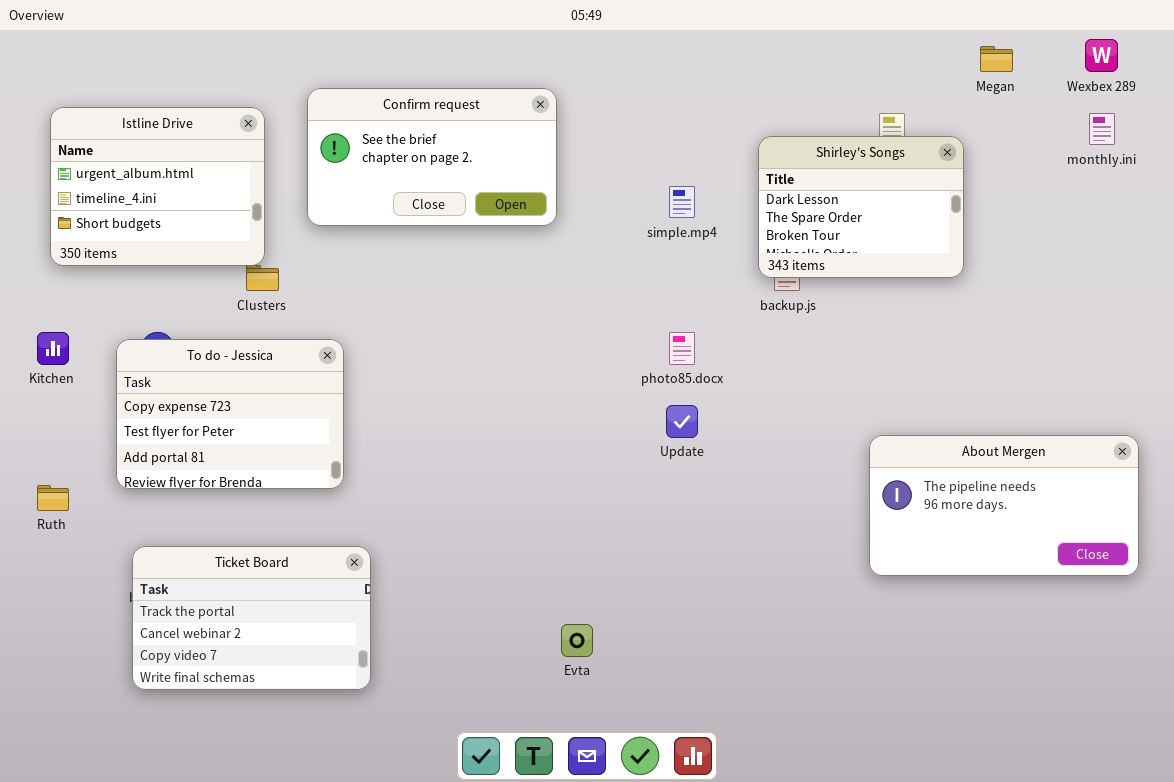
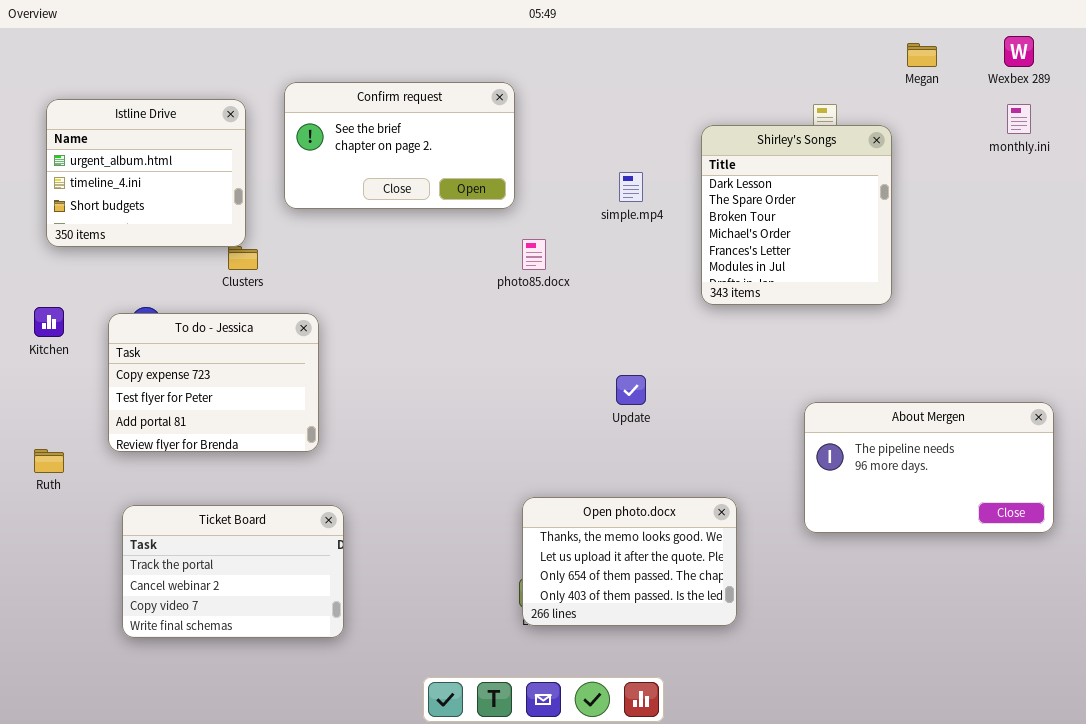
Shirley's Songs: [758,136,964,278] -> [701,125,892,305], resized
photo85.docx: [669,332,695,365] -> [522,239,546,270], moved
Open photo.docx: none -> [522,497,737,626], opened

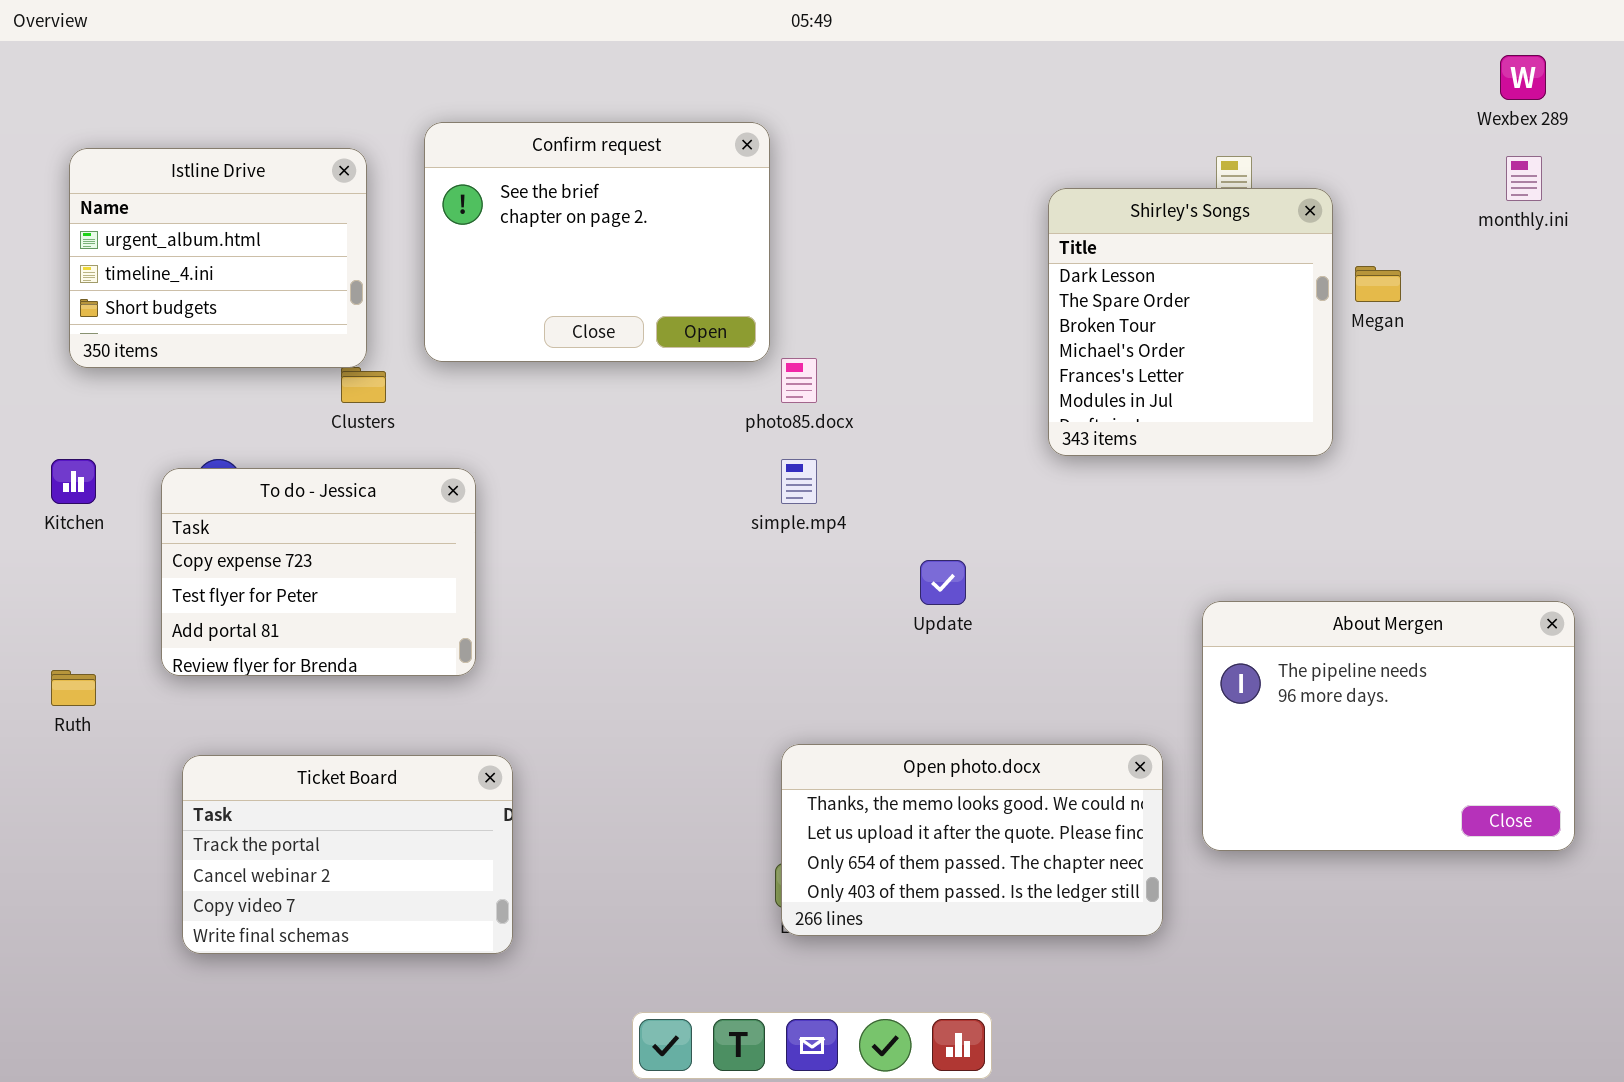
Megan: [907,43,937,67] -> [1355,266,1401,302], moved
Confirm request: [284,82,515,209] -> [424,122,770,362], resized
simple.mp4: [619,172,643,202] -> [781,459,817,504], moved
About Mergen: [804,402,1054,533] -> [1202,601,1575,851], resized
Open photo.docx: [522,497,737,626] -> [781,744,1163,936], resized

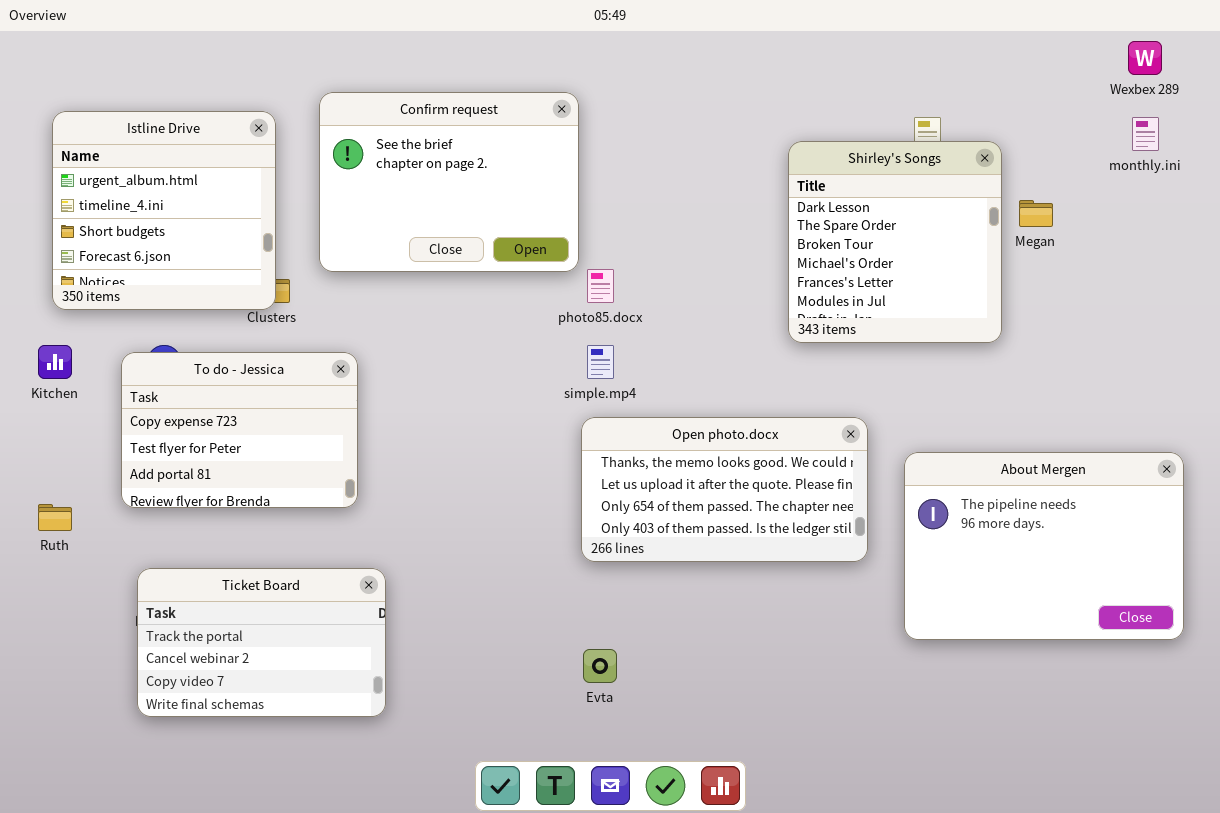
Istline Drive: [69,148,367,368] -> [52,111,276,310], resized
Open photo.docx: [781,744,1163,936] -> [581,417,868,562], moved

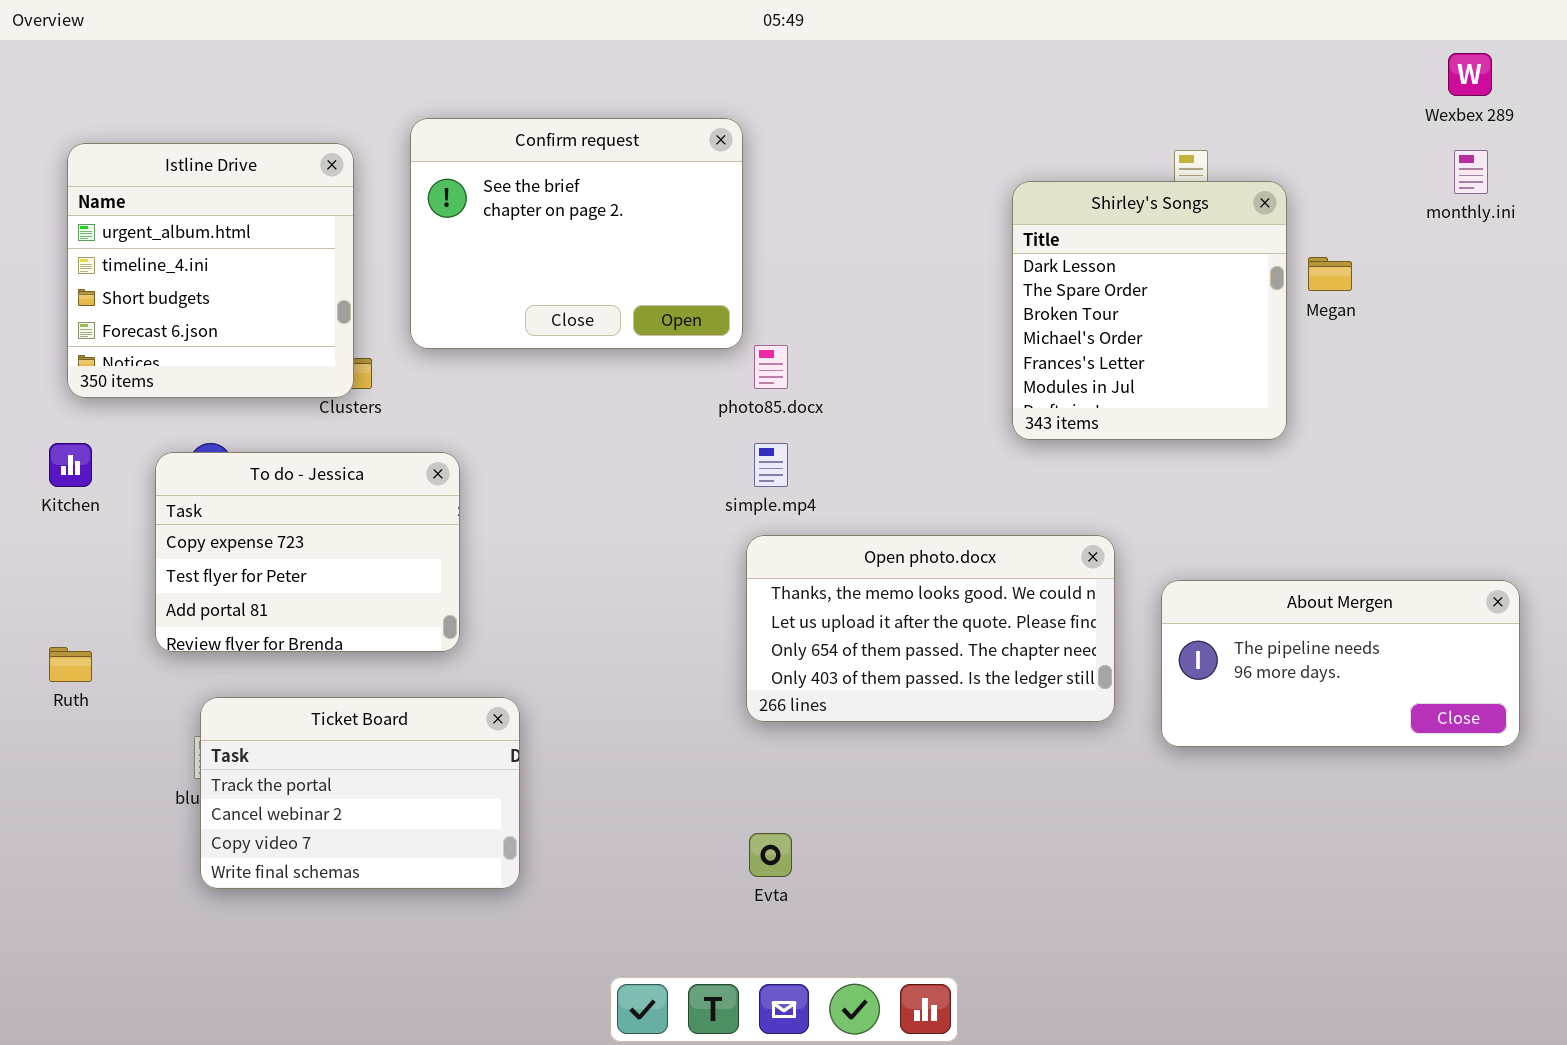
About Mergen: [904,452,1184,640] -> [1161,580,1520,747], resized
Ticket Board: [137,568,386,717] -> [200,697,520,889], moved

